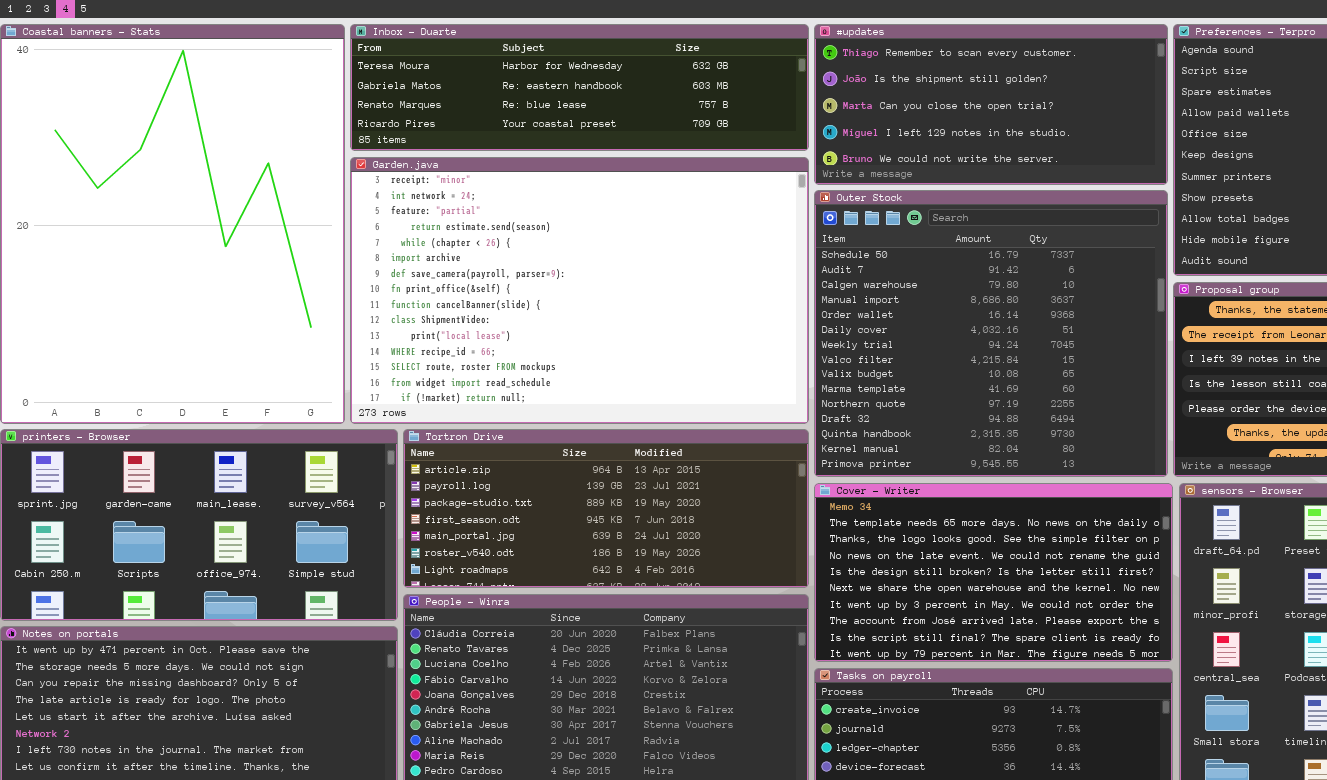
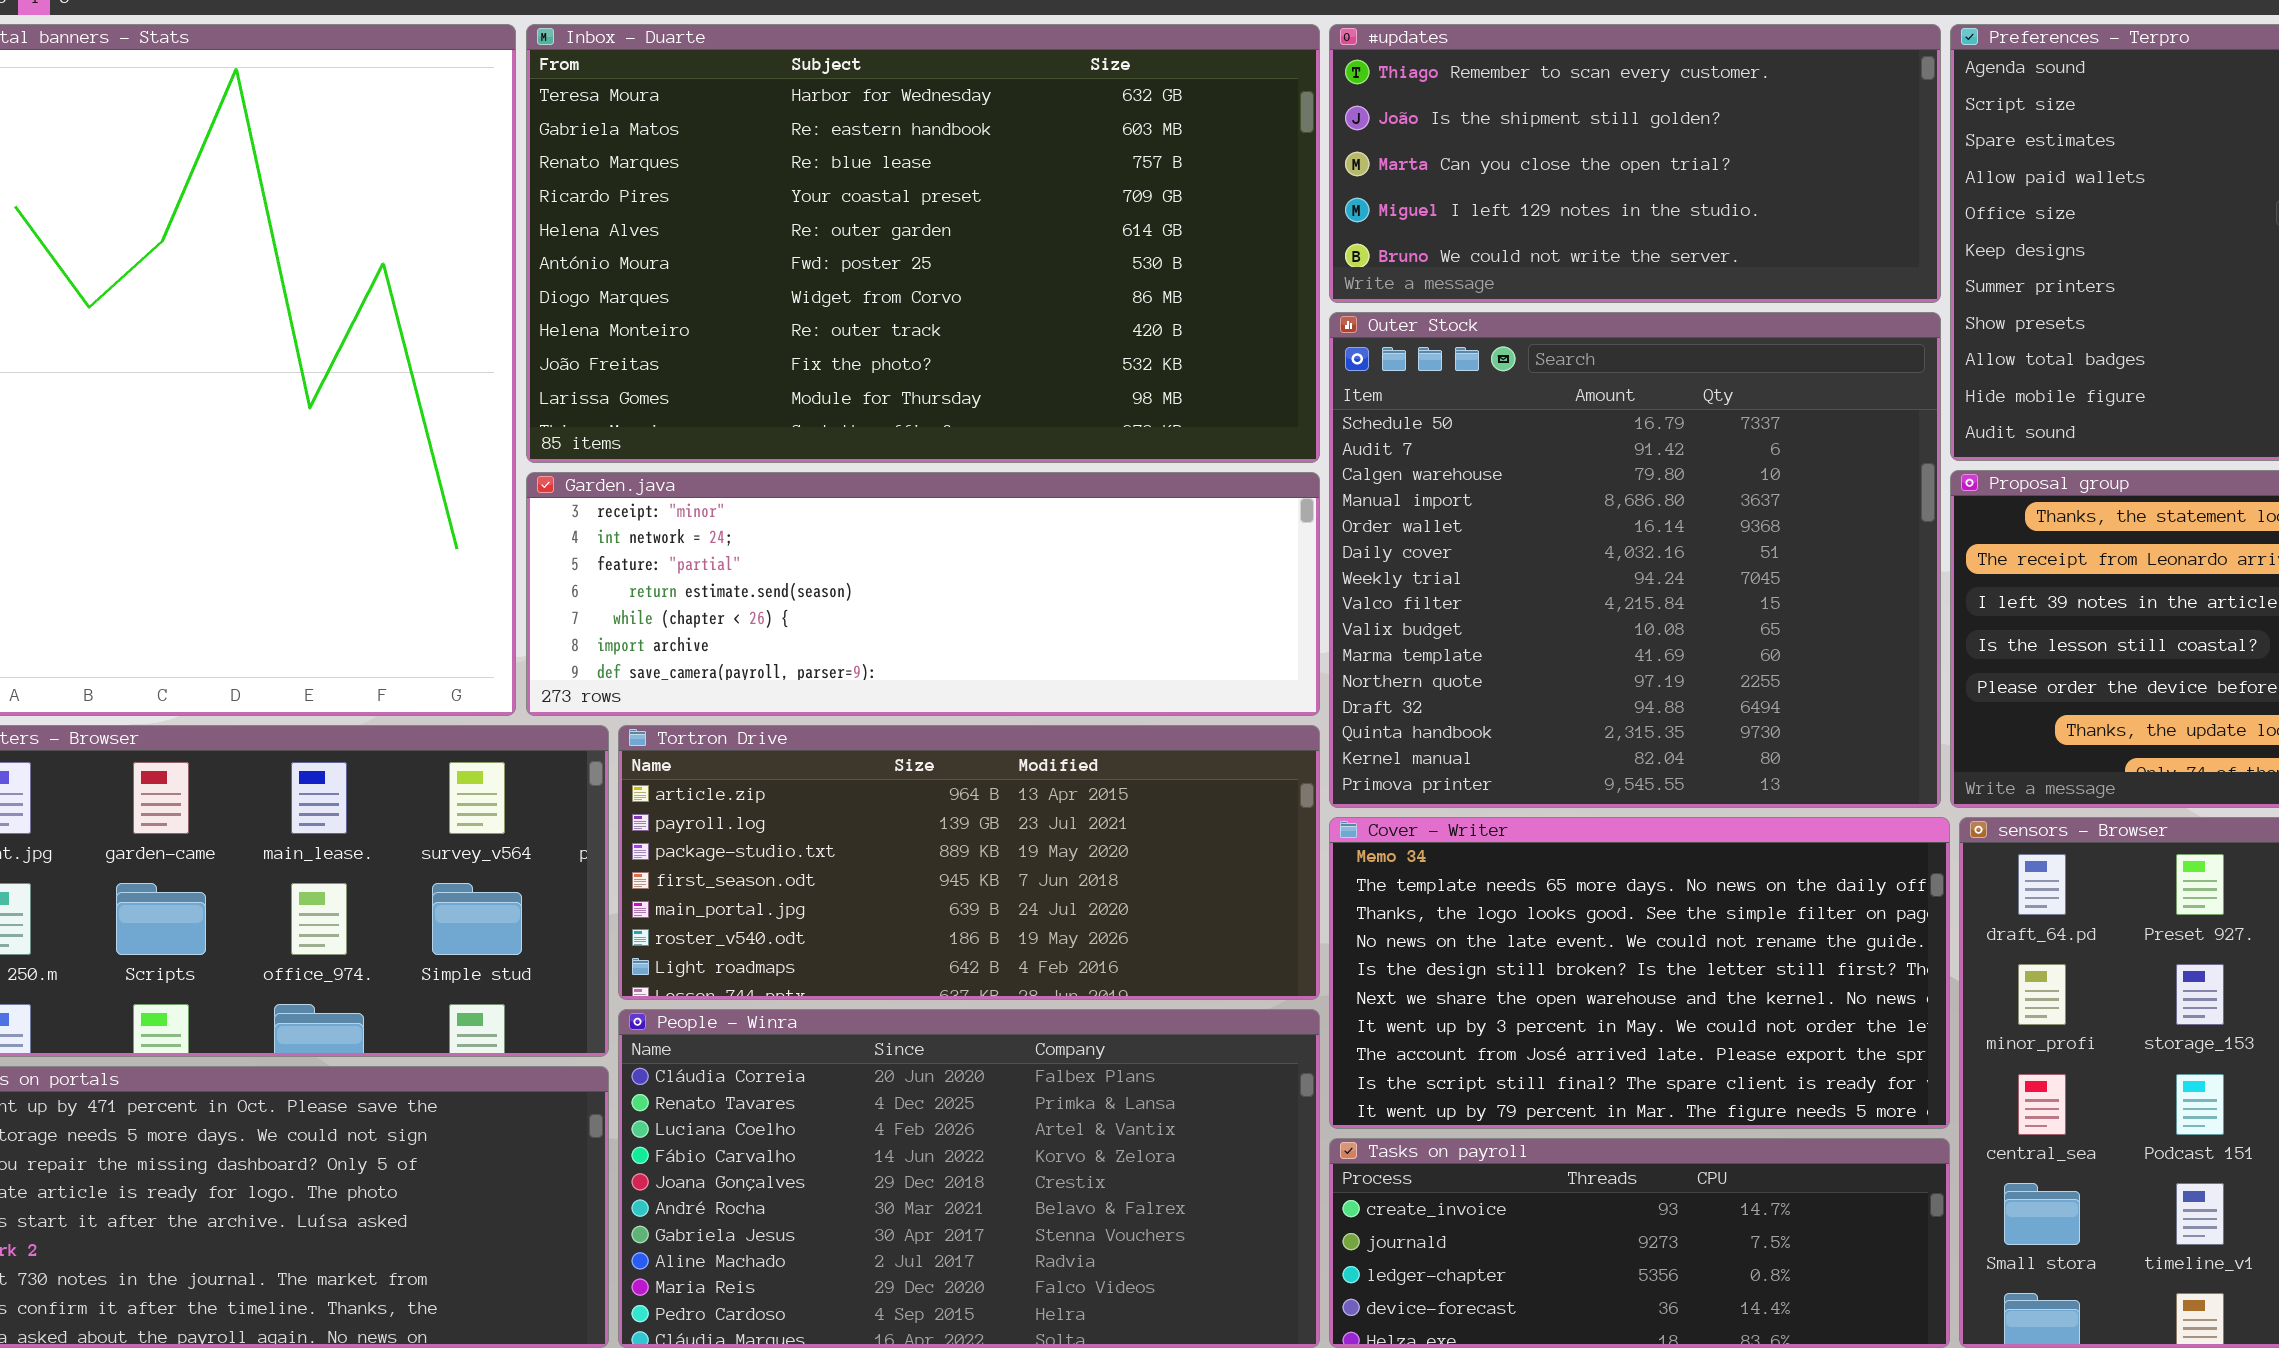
Inbox - Duarte: [350,24,809,151] -> [526,24,1320,463], resized
Garden.java: [350,157,809,424] -> [526,472,1320,716], resized

